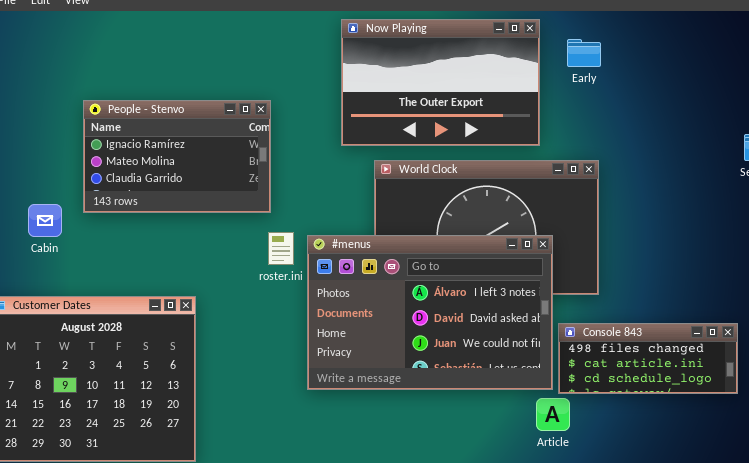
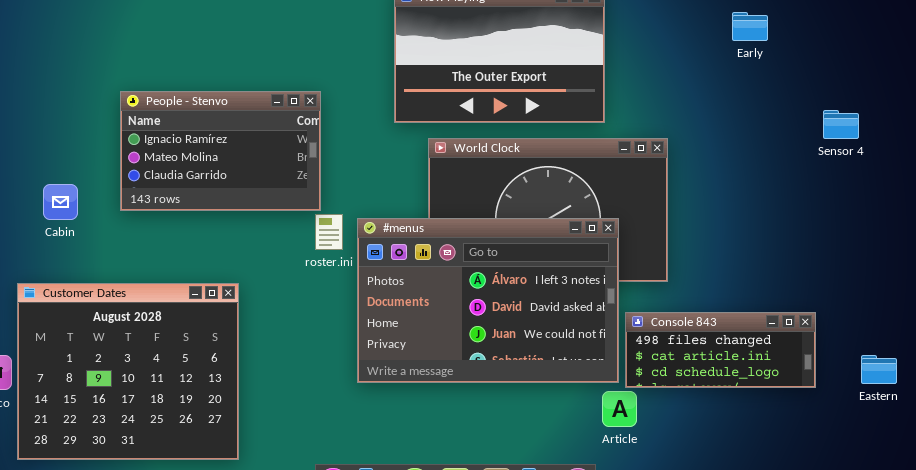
Early: [567,39,601,67] -> [732,12,768,41], moved
People - Stenvo: [83,100,271,213] -> [120,91,321,211], moved
Cabin: [28,204,62,237] -> [43,184,78,220], moved

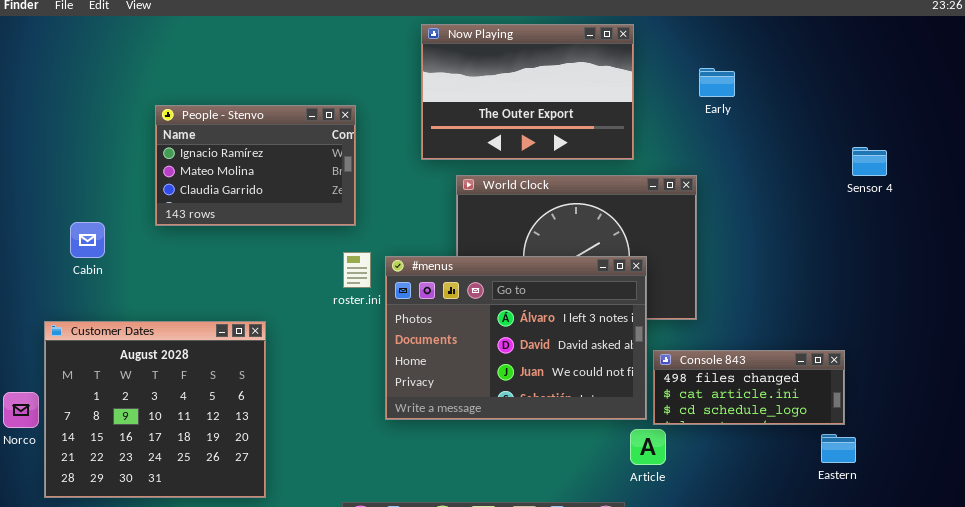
Early: [732,12,768,41] -> [699,68,735,97], moved
People - Stenvo: [120,91,321,211] -> [155,105,356,226], moved
Eastern: [861,355,897,384] -> [821,434,856,463], moved

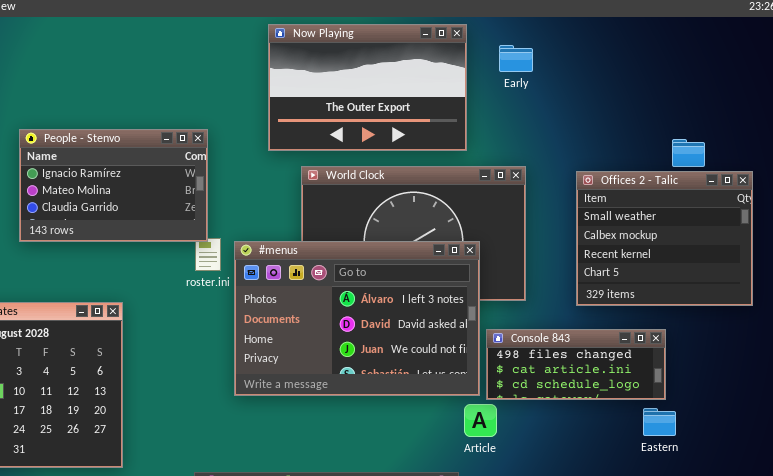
Early: [699,68,735,97] -> [499,45,533,72], moved
People - Stenvo: [155,105,356,226] -> [19,129,208,242], moved
Offices 2 - Talic: none -> [576,171,753,306], opened

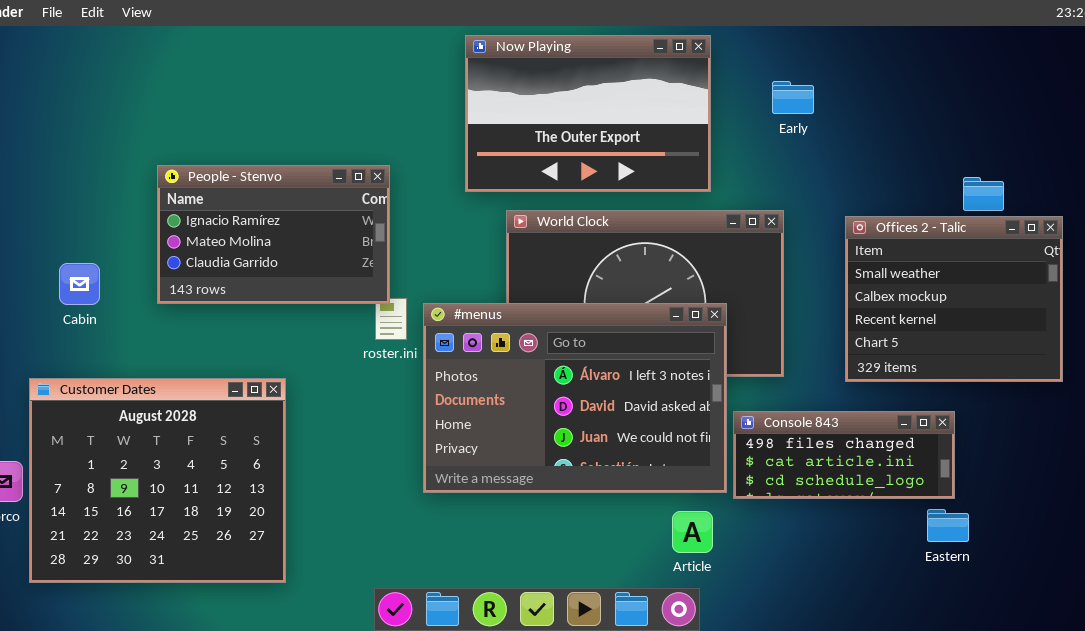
Early: [499,45,533,72] -> [772,81,814,114], moved
Article: [464,404,497,437] -> [672,511,713,553], moved

